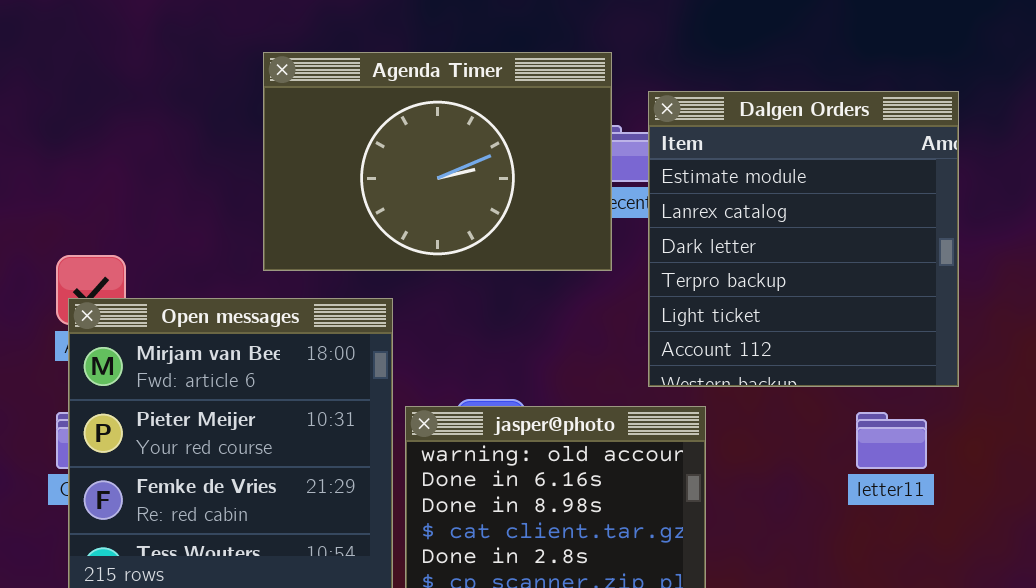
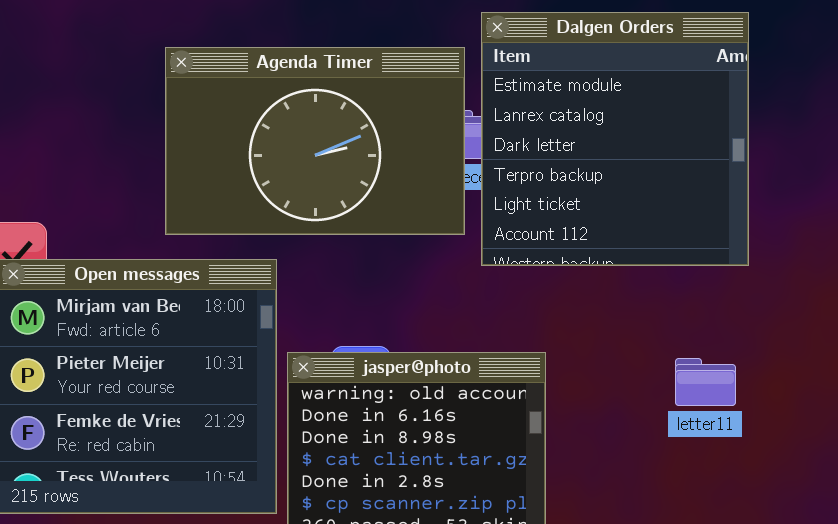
Dalgen Orders: [648,91,959,387] -> [481,12,749,266], moved

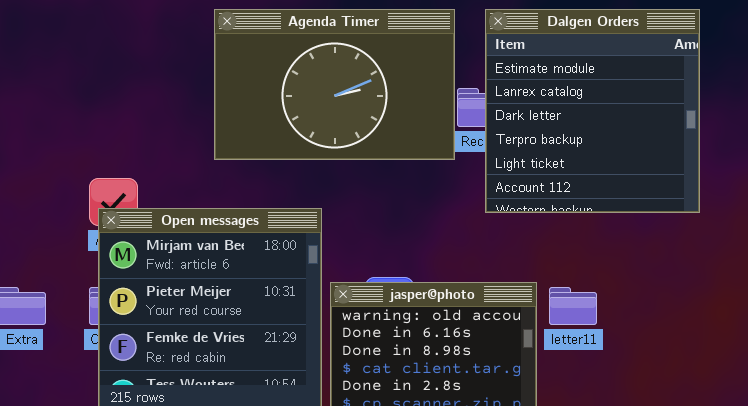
Agenda Timer: [165,47,465,235] -> [214,9,455,160], moved
letter11: [675,358,736,406] -> [549,287,597,325], moved

